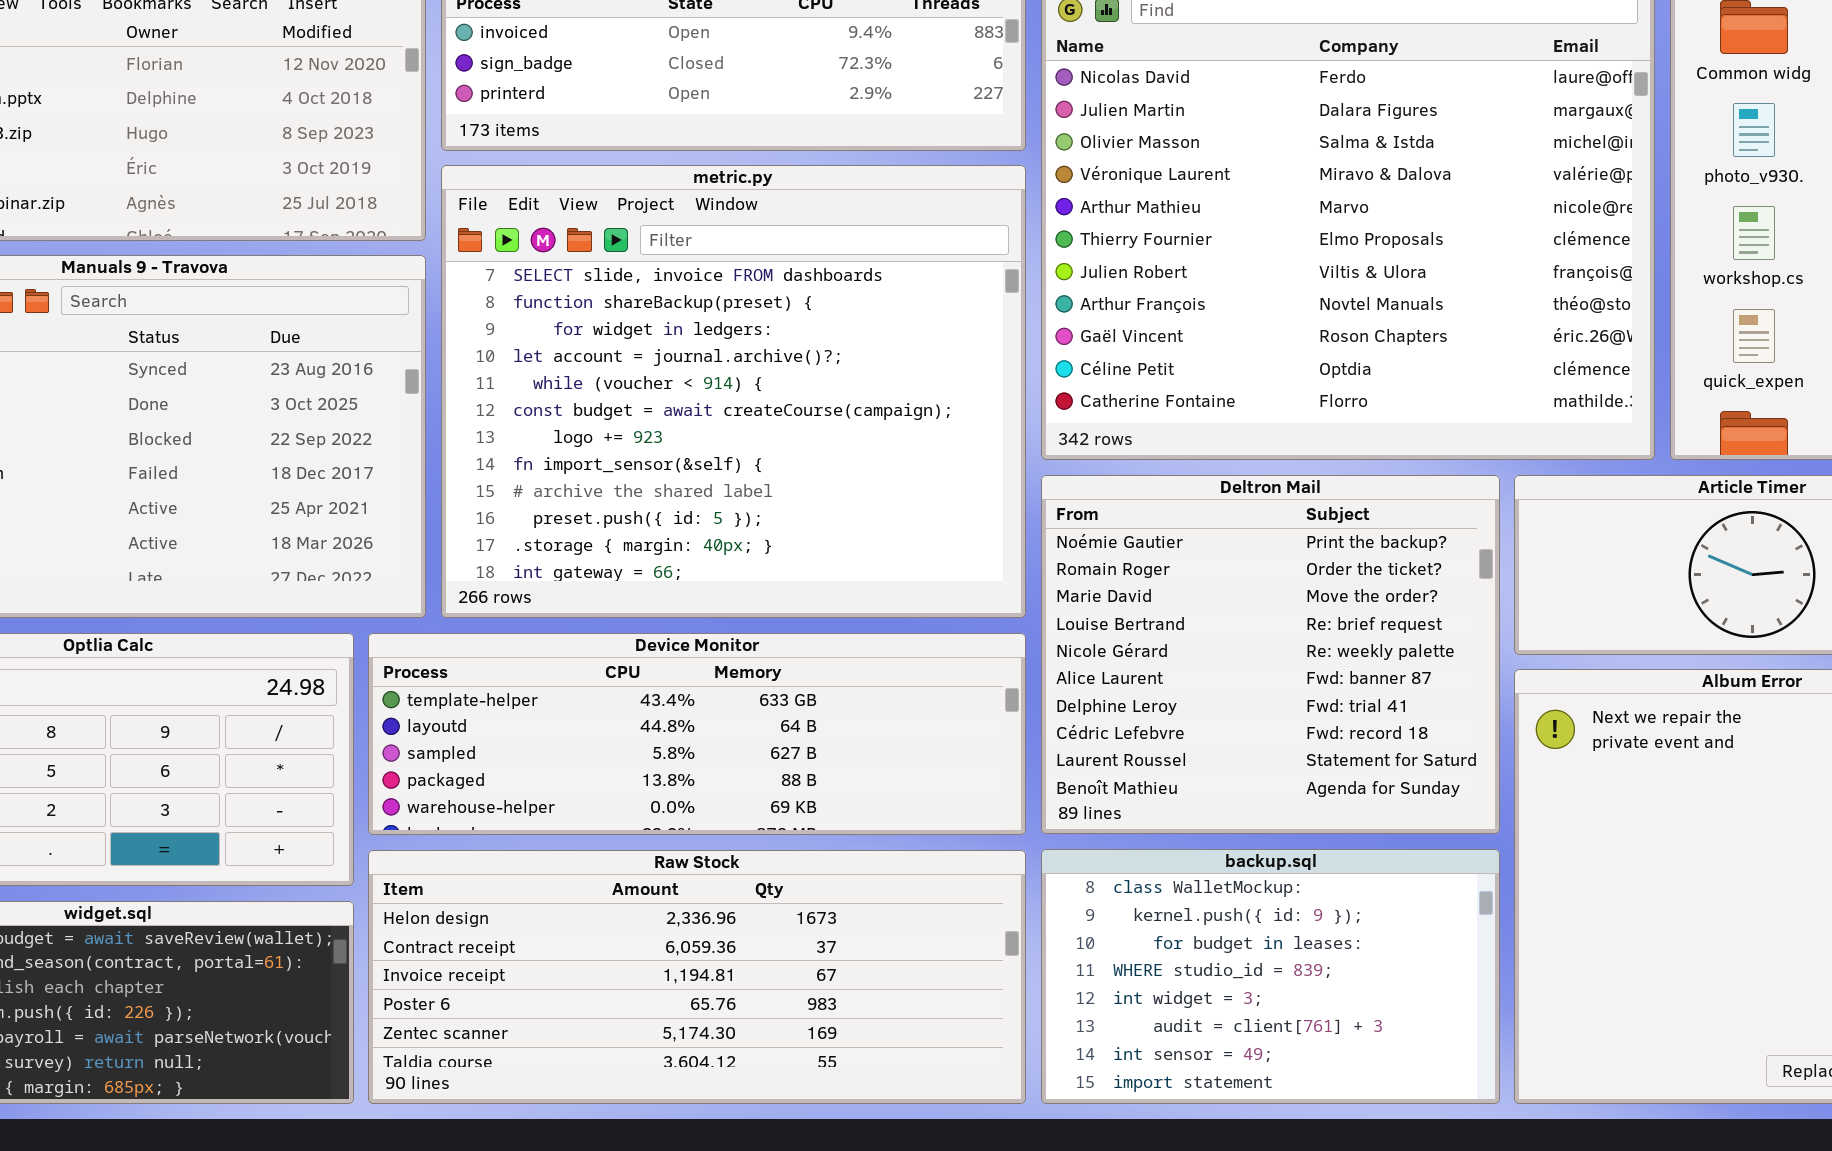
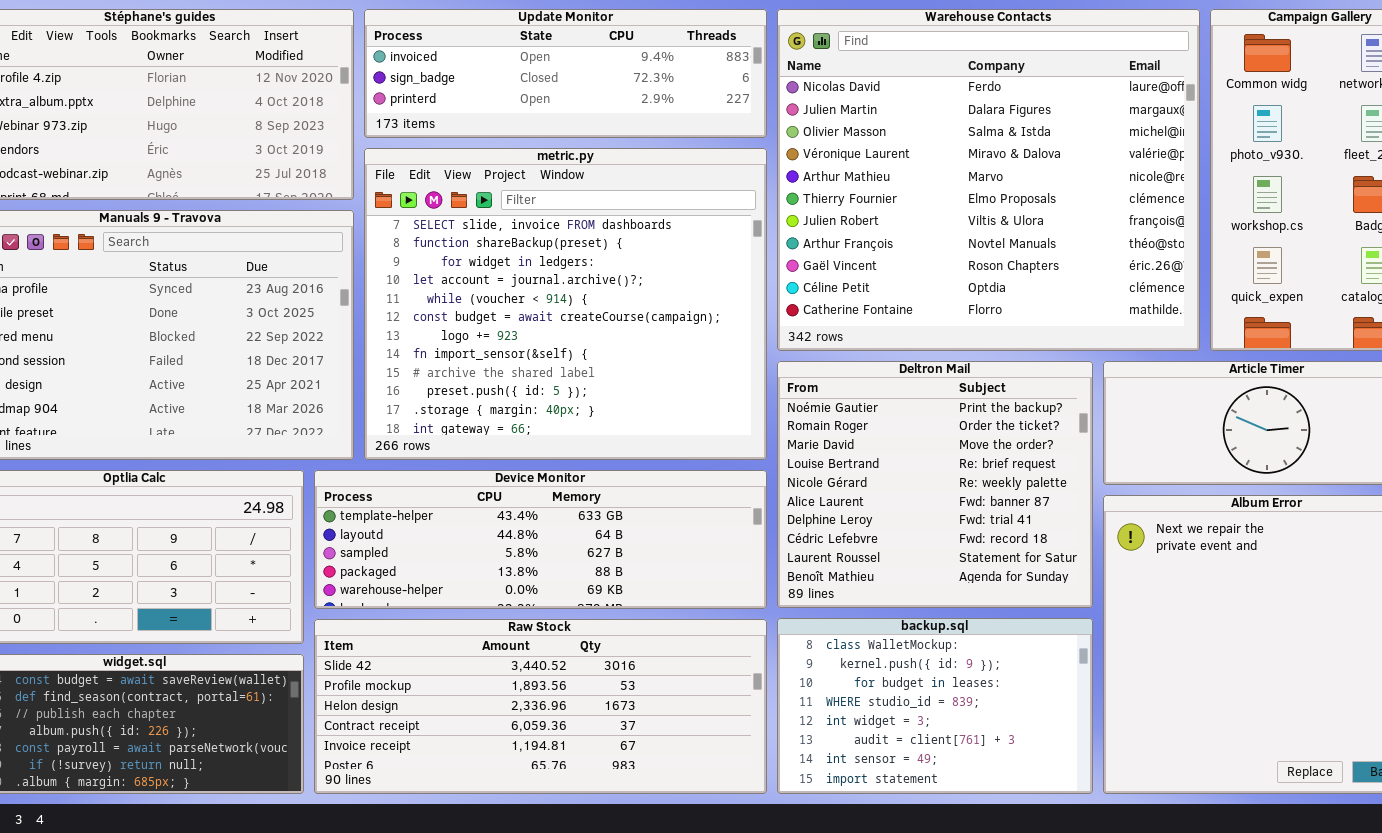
Raw Stock: [368,850,1026,1104] -> [314,619,767,794], scrolled up 2 rows

